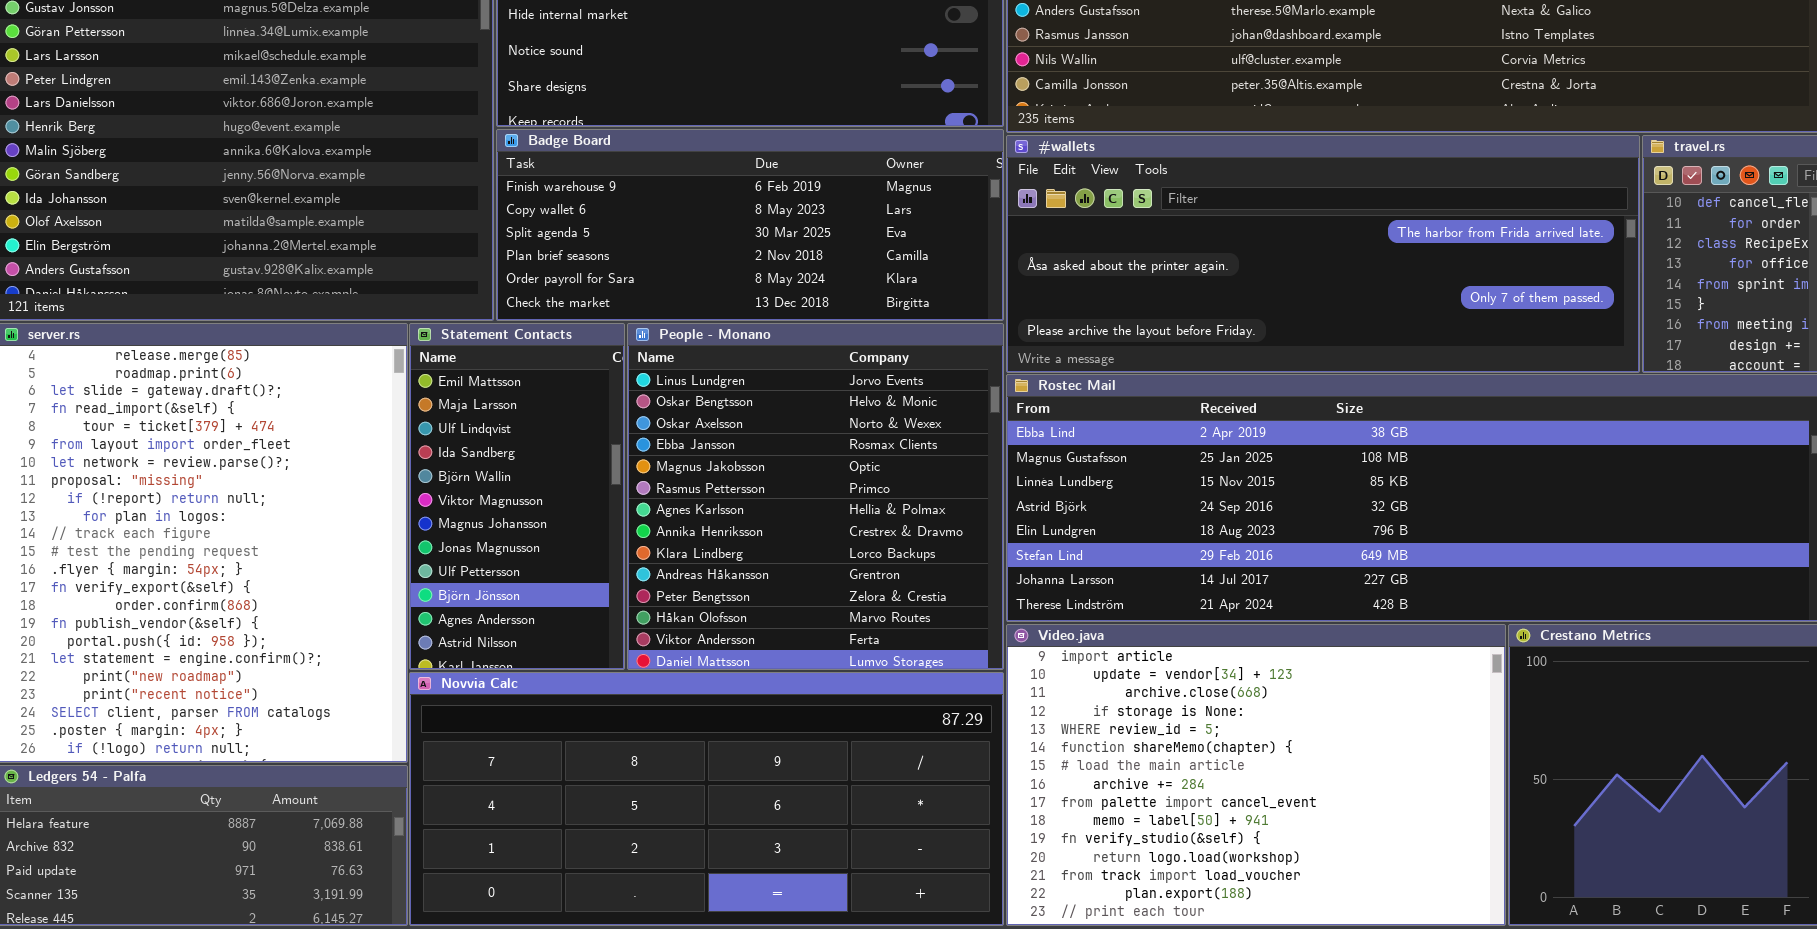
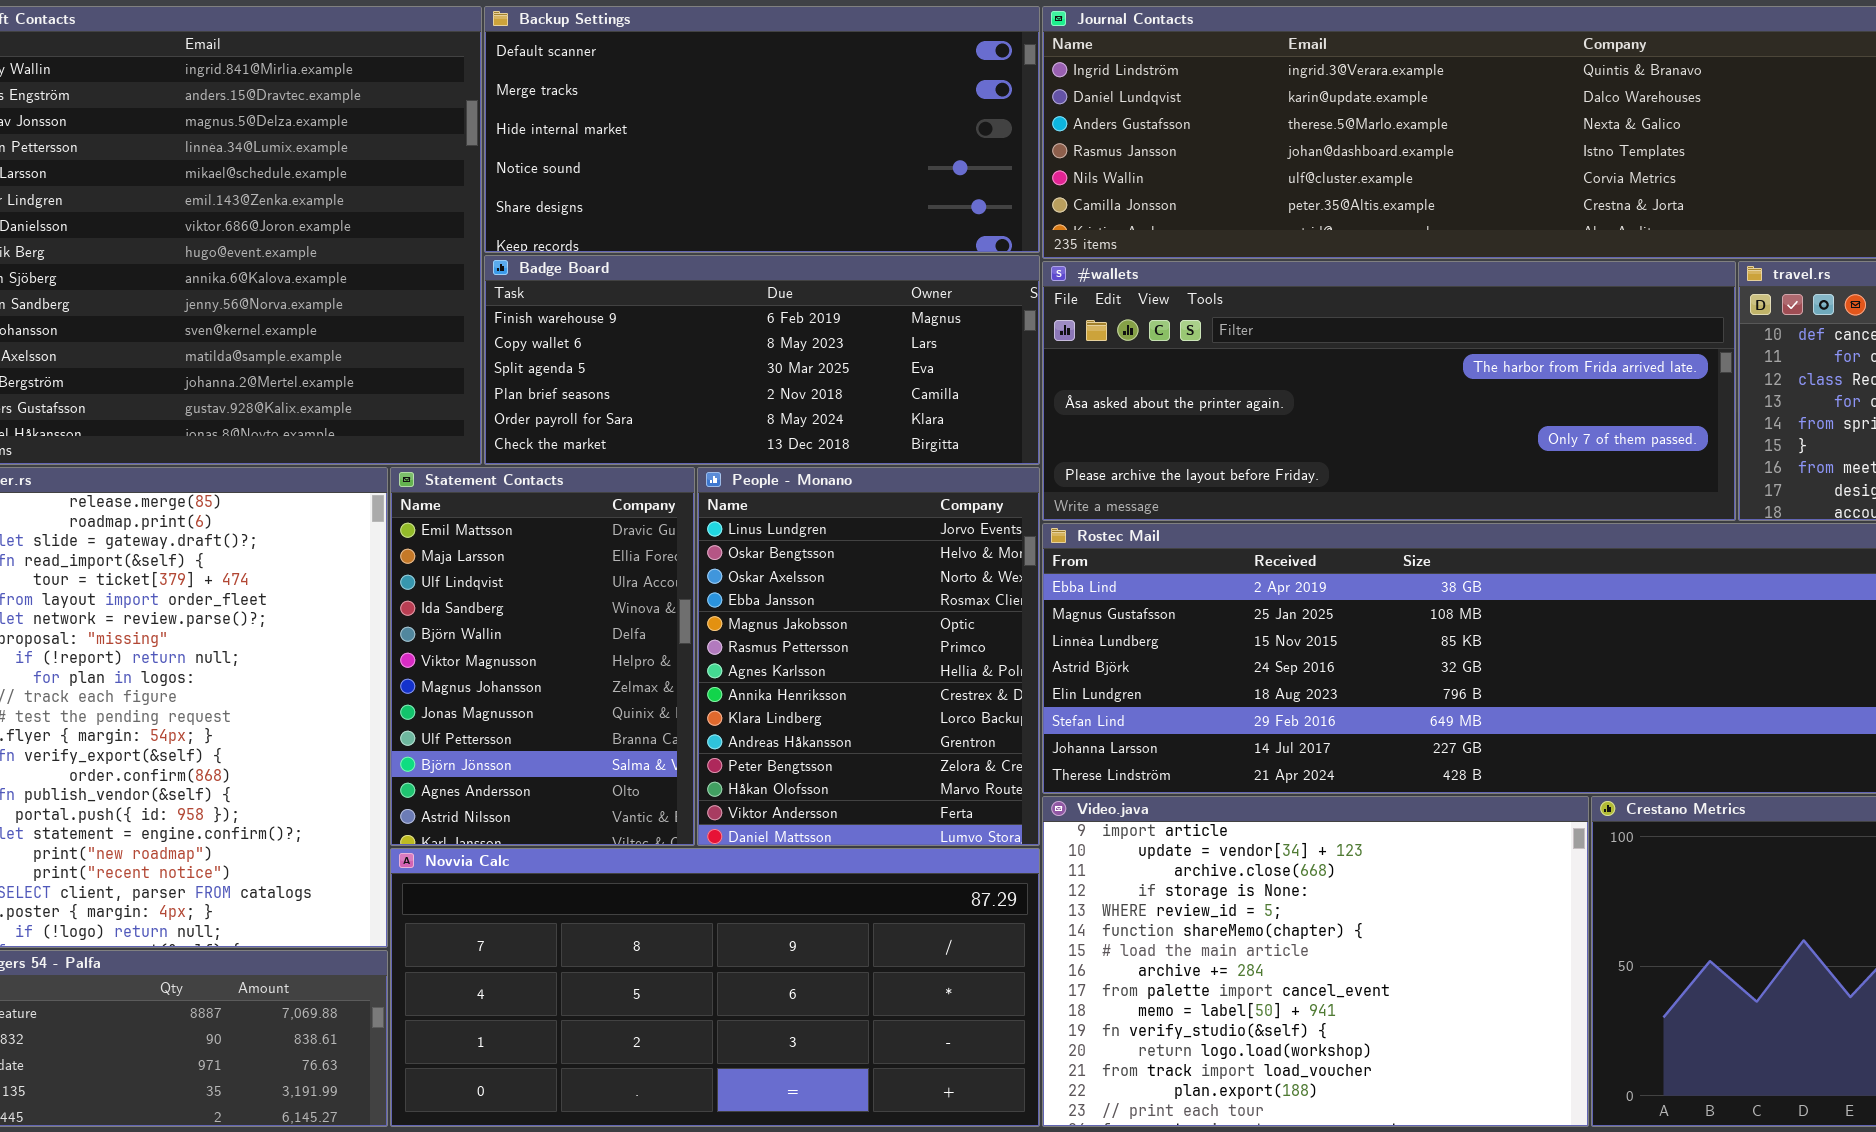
Statement Contacts: [409,323,625,670] -> [390,467,695,846], resized
People - Monano: [627,323,1004,670] -> [697,467,1040,846], resized

